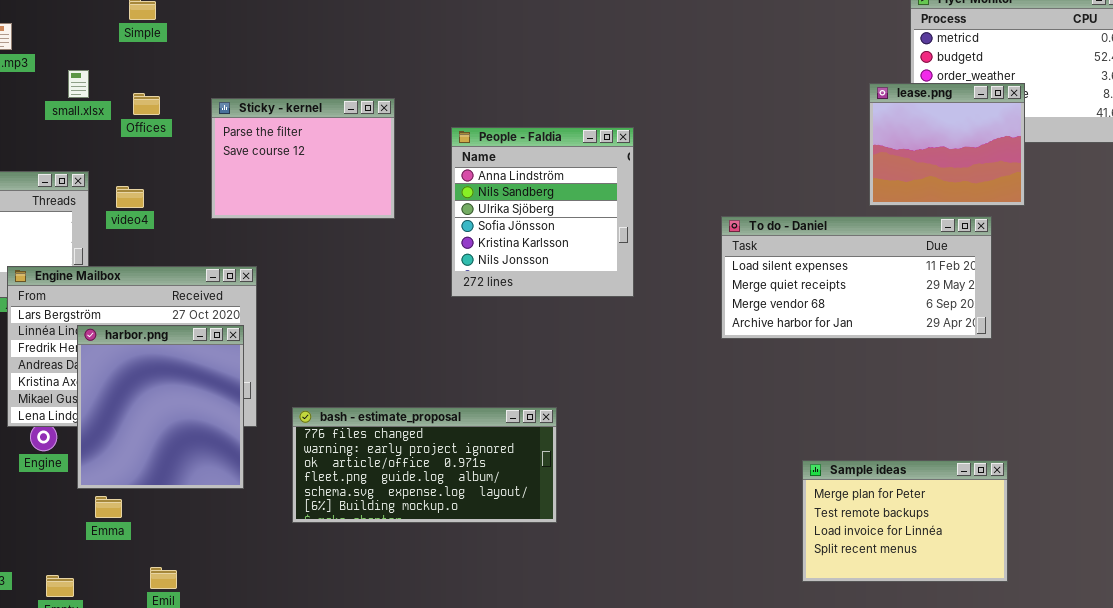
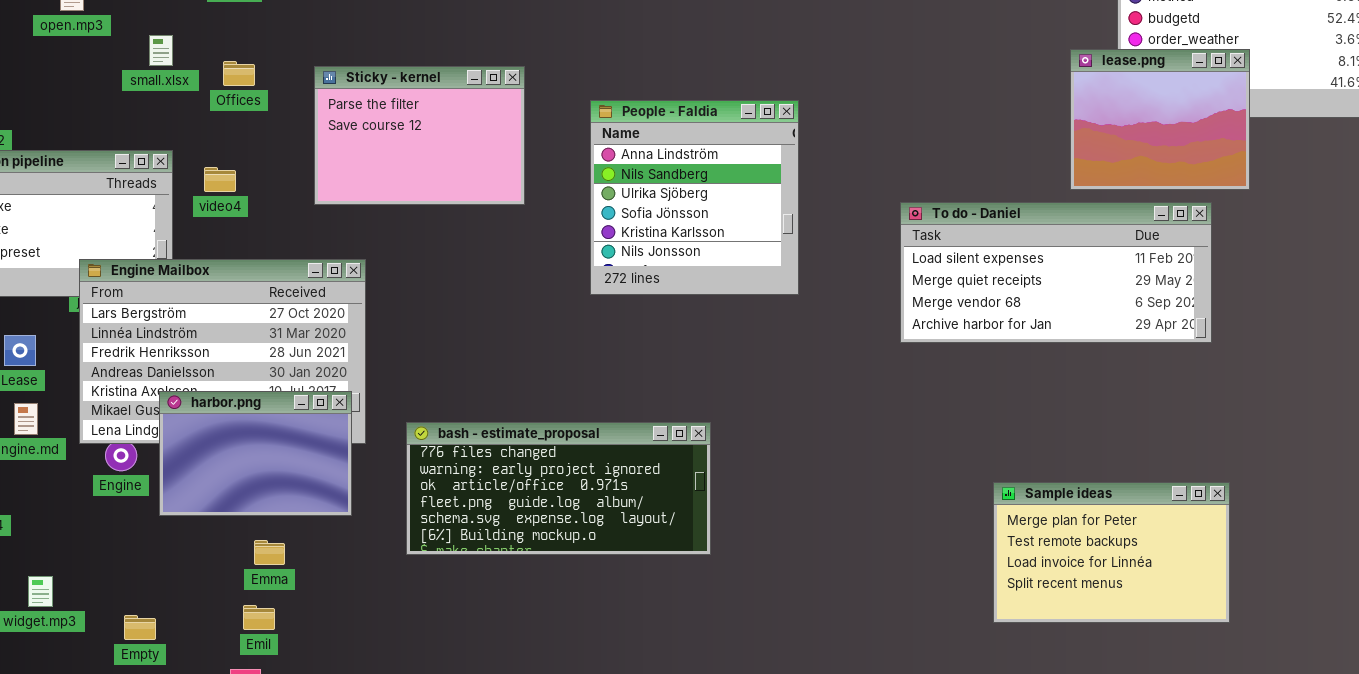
harbor.png: [77,325,244,489] -> [159,391,352,516], resized
Emma: [95,496,122,518] -> [254,540,285,565], moved

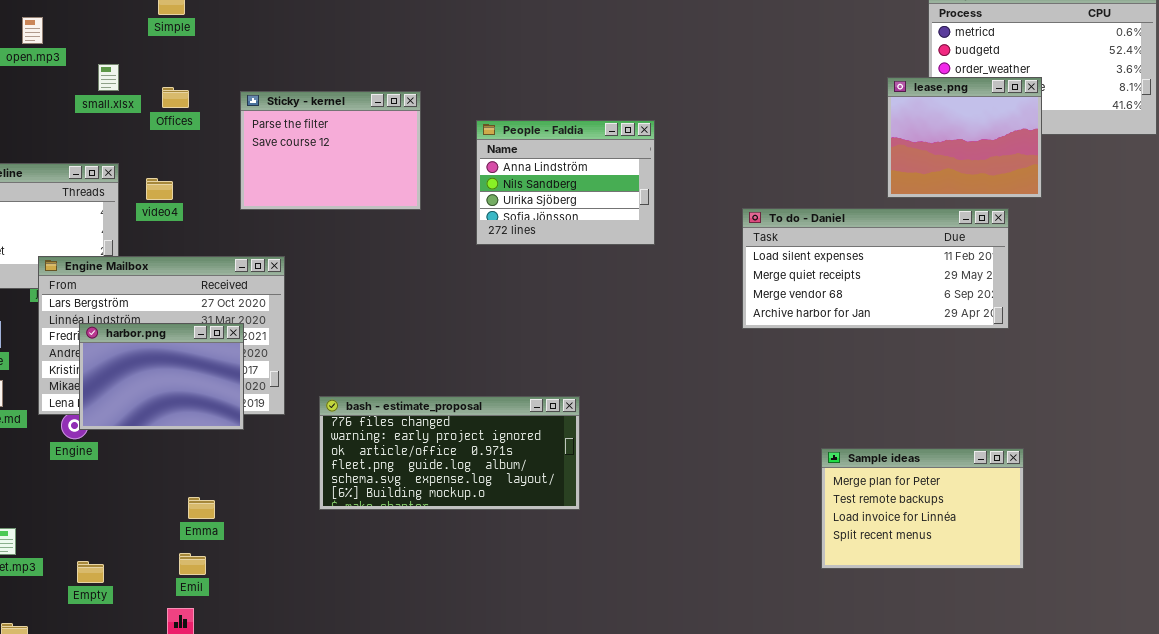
People - Faldia: [590,100,799,295] -> [476,120,655,245], resized
harbor.png: [159,391,352,516] -> [79,323,244,430], moved

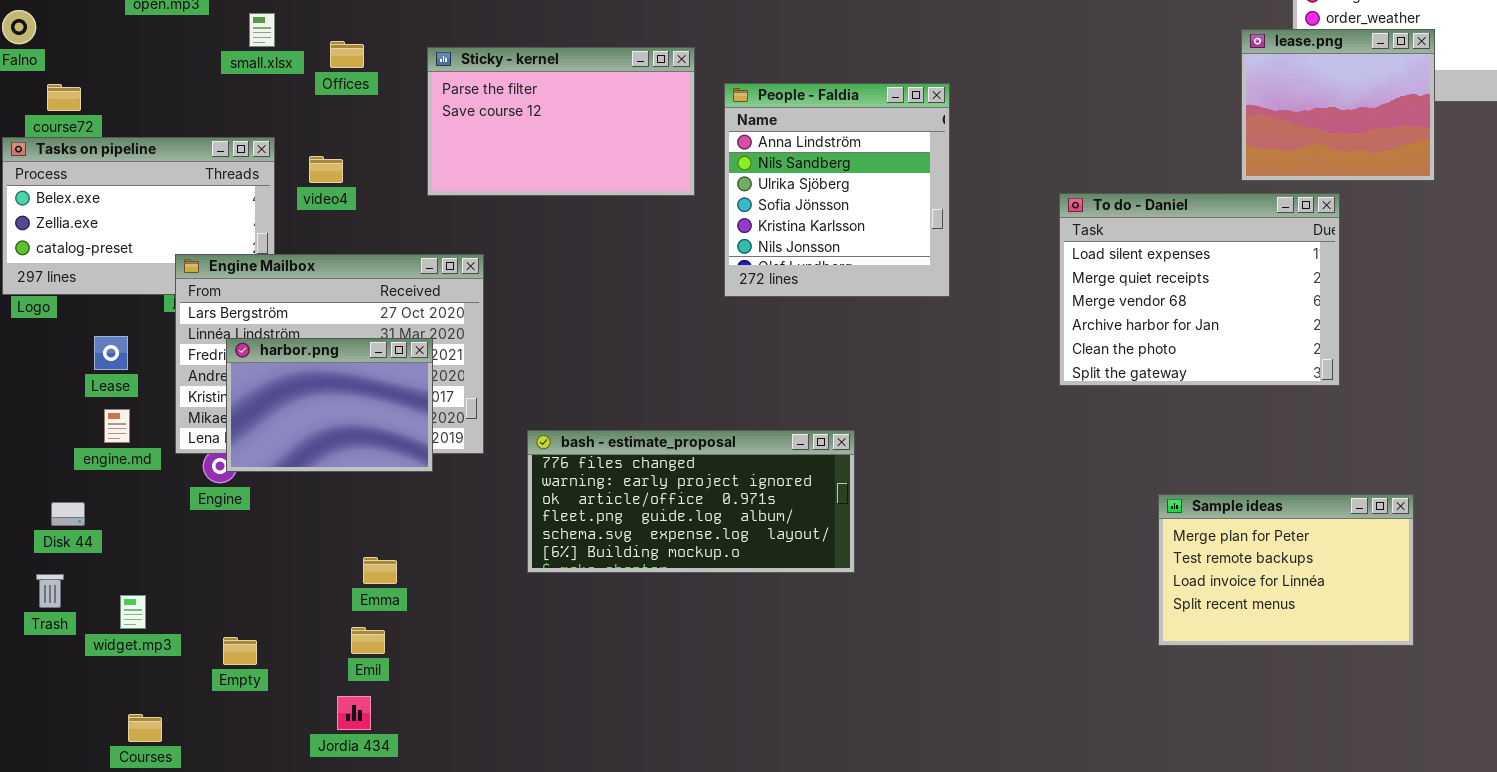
Sticky - kernel: [240,91,421,210] -> [427,47,695,196], resized
People - Faldia: [476,120,655,245] -> [724,83,950,297], resized
To do - Daniel: [742,208,1009,329] -> [1059,193,1340,386], resized

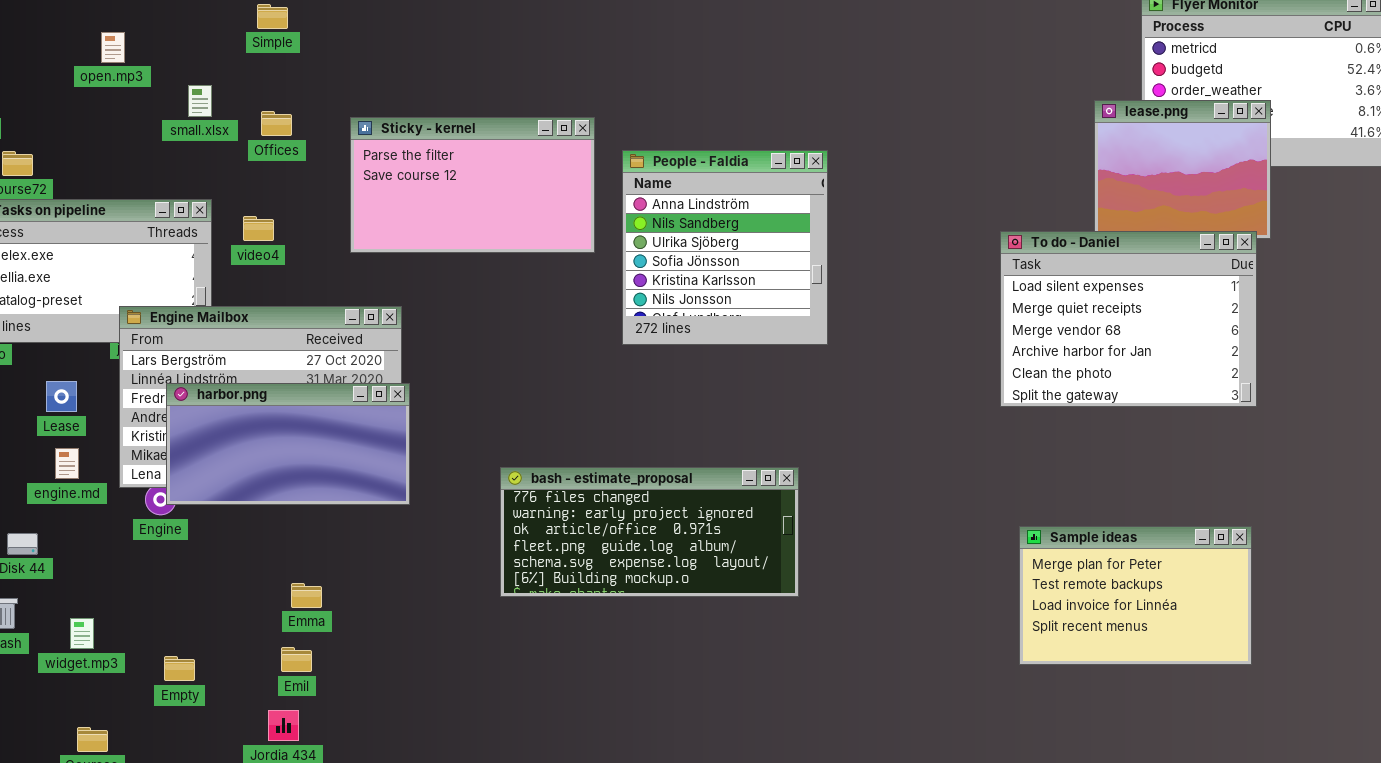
To do - Daniel: [1059,193,1340,386] -> [1000,231,1257,407], moved
harbor.png: [226,338,433,472] -> [166,383,410,505], resized
bash - estimate_proposal: [527,430,855,573] -> [500,467,799,597], moved

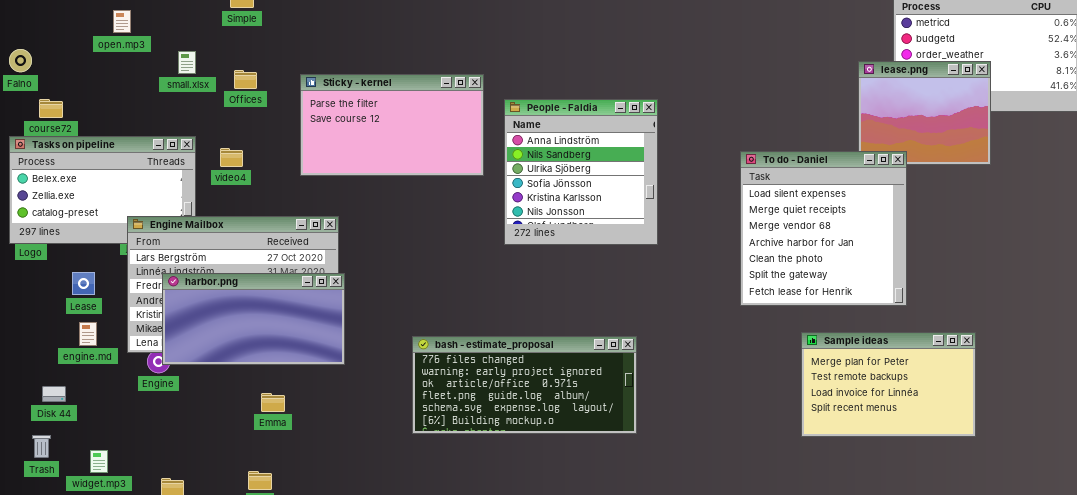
To do - Daniel: [1000,231,1257,407] -> [740,151,907,306], moved, resized
Sample ideas: [1019,526,1252,665] -> [801,332,976,437], moved
Emma: [291,583,322,608] -> [261,393,285,412], moved

